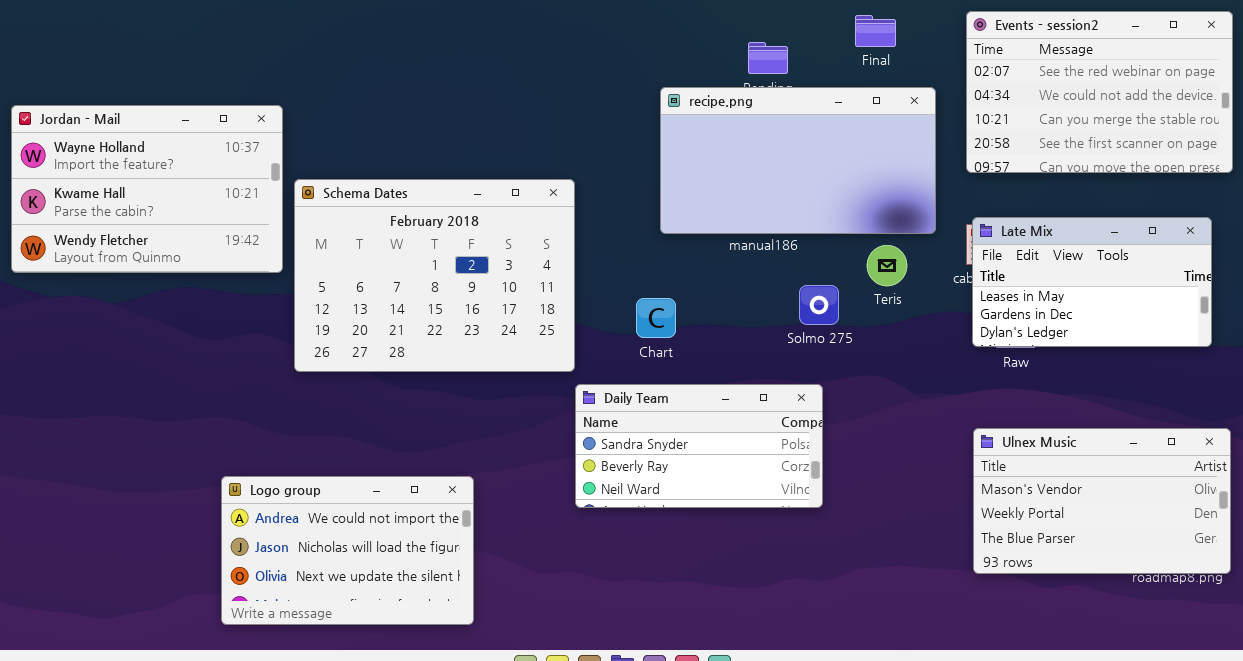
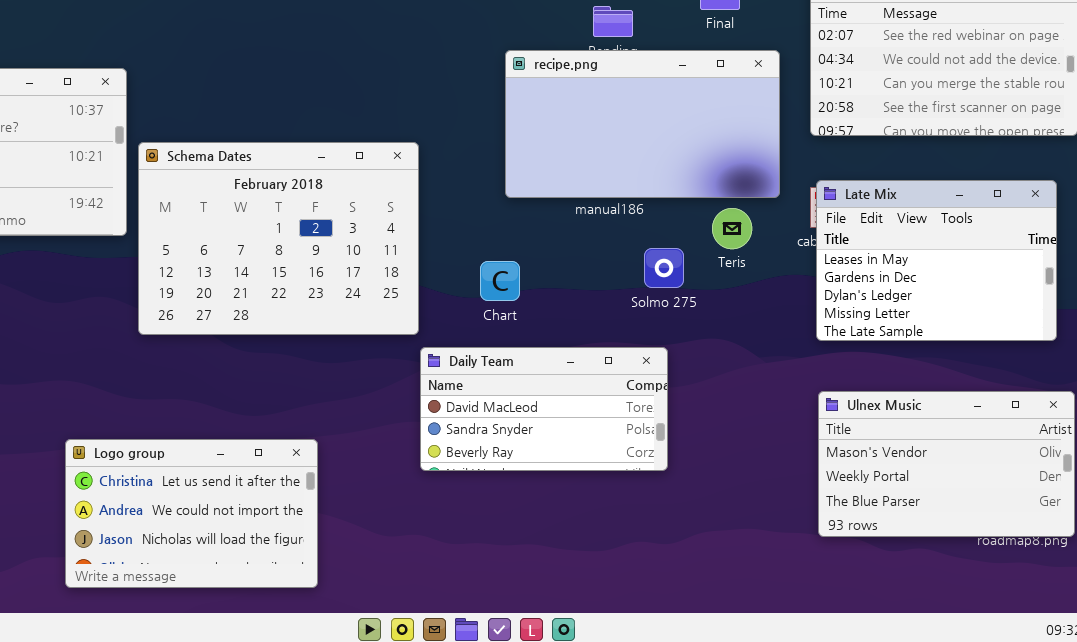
Late Mix: [972,217,1212,347] -> [816,180,1057,341], resized
Daily Team: [575,384,823,508] -> [420,347,668,471], scrolled up 1 row
Logo group: [221,476,474,625] -> [65,439,318,588], scrolled up 1 row

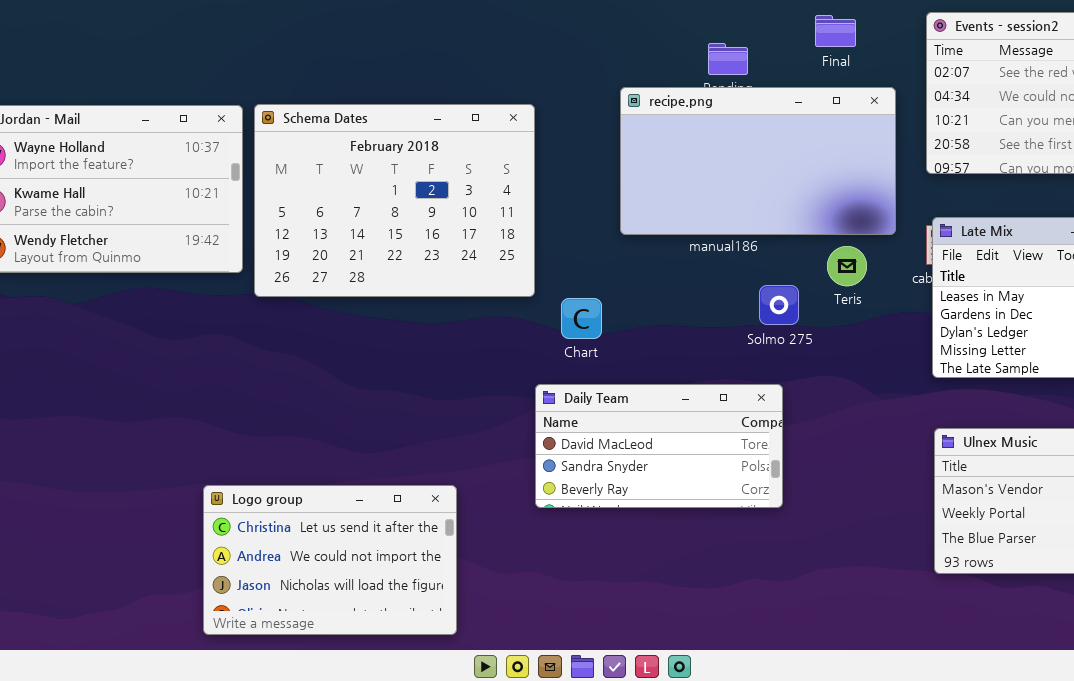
Schema Dates: [138,142,419,335] -> [254,104,535,297], moved
Chart: [480,261,520,301] -> [561,298,602,339], moved
Logo group: [65,439,318,588] -> [203,485,457,635], moved

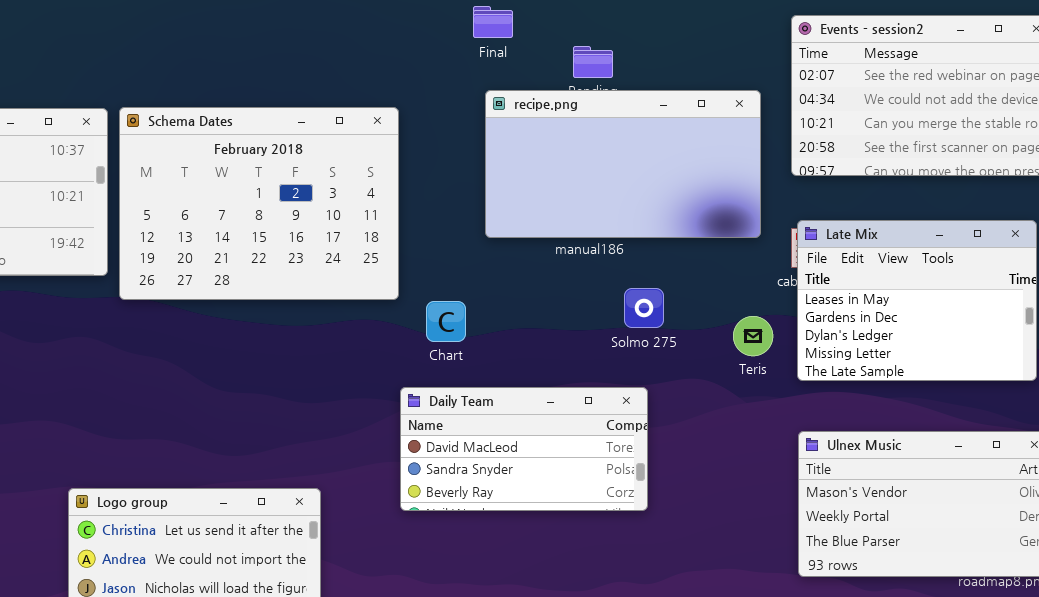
Final: [815,15,856,47] -> [473,6,513,38], moved
Teris: [827,246,867,286] -> [733,316,773,356], moved

